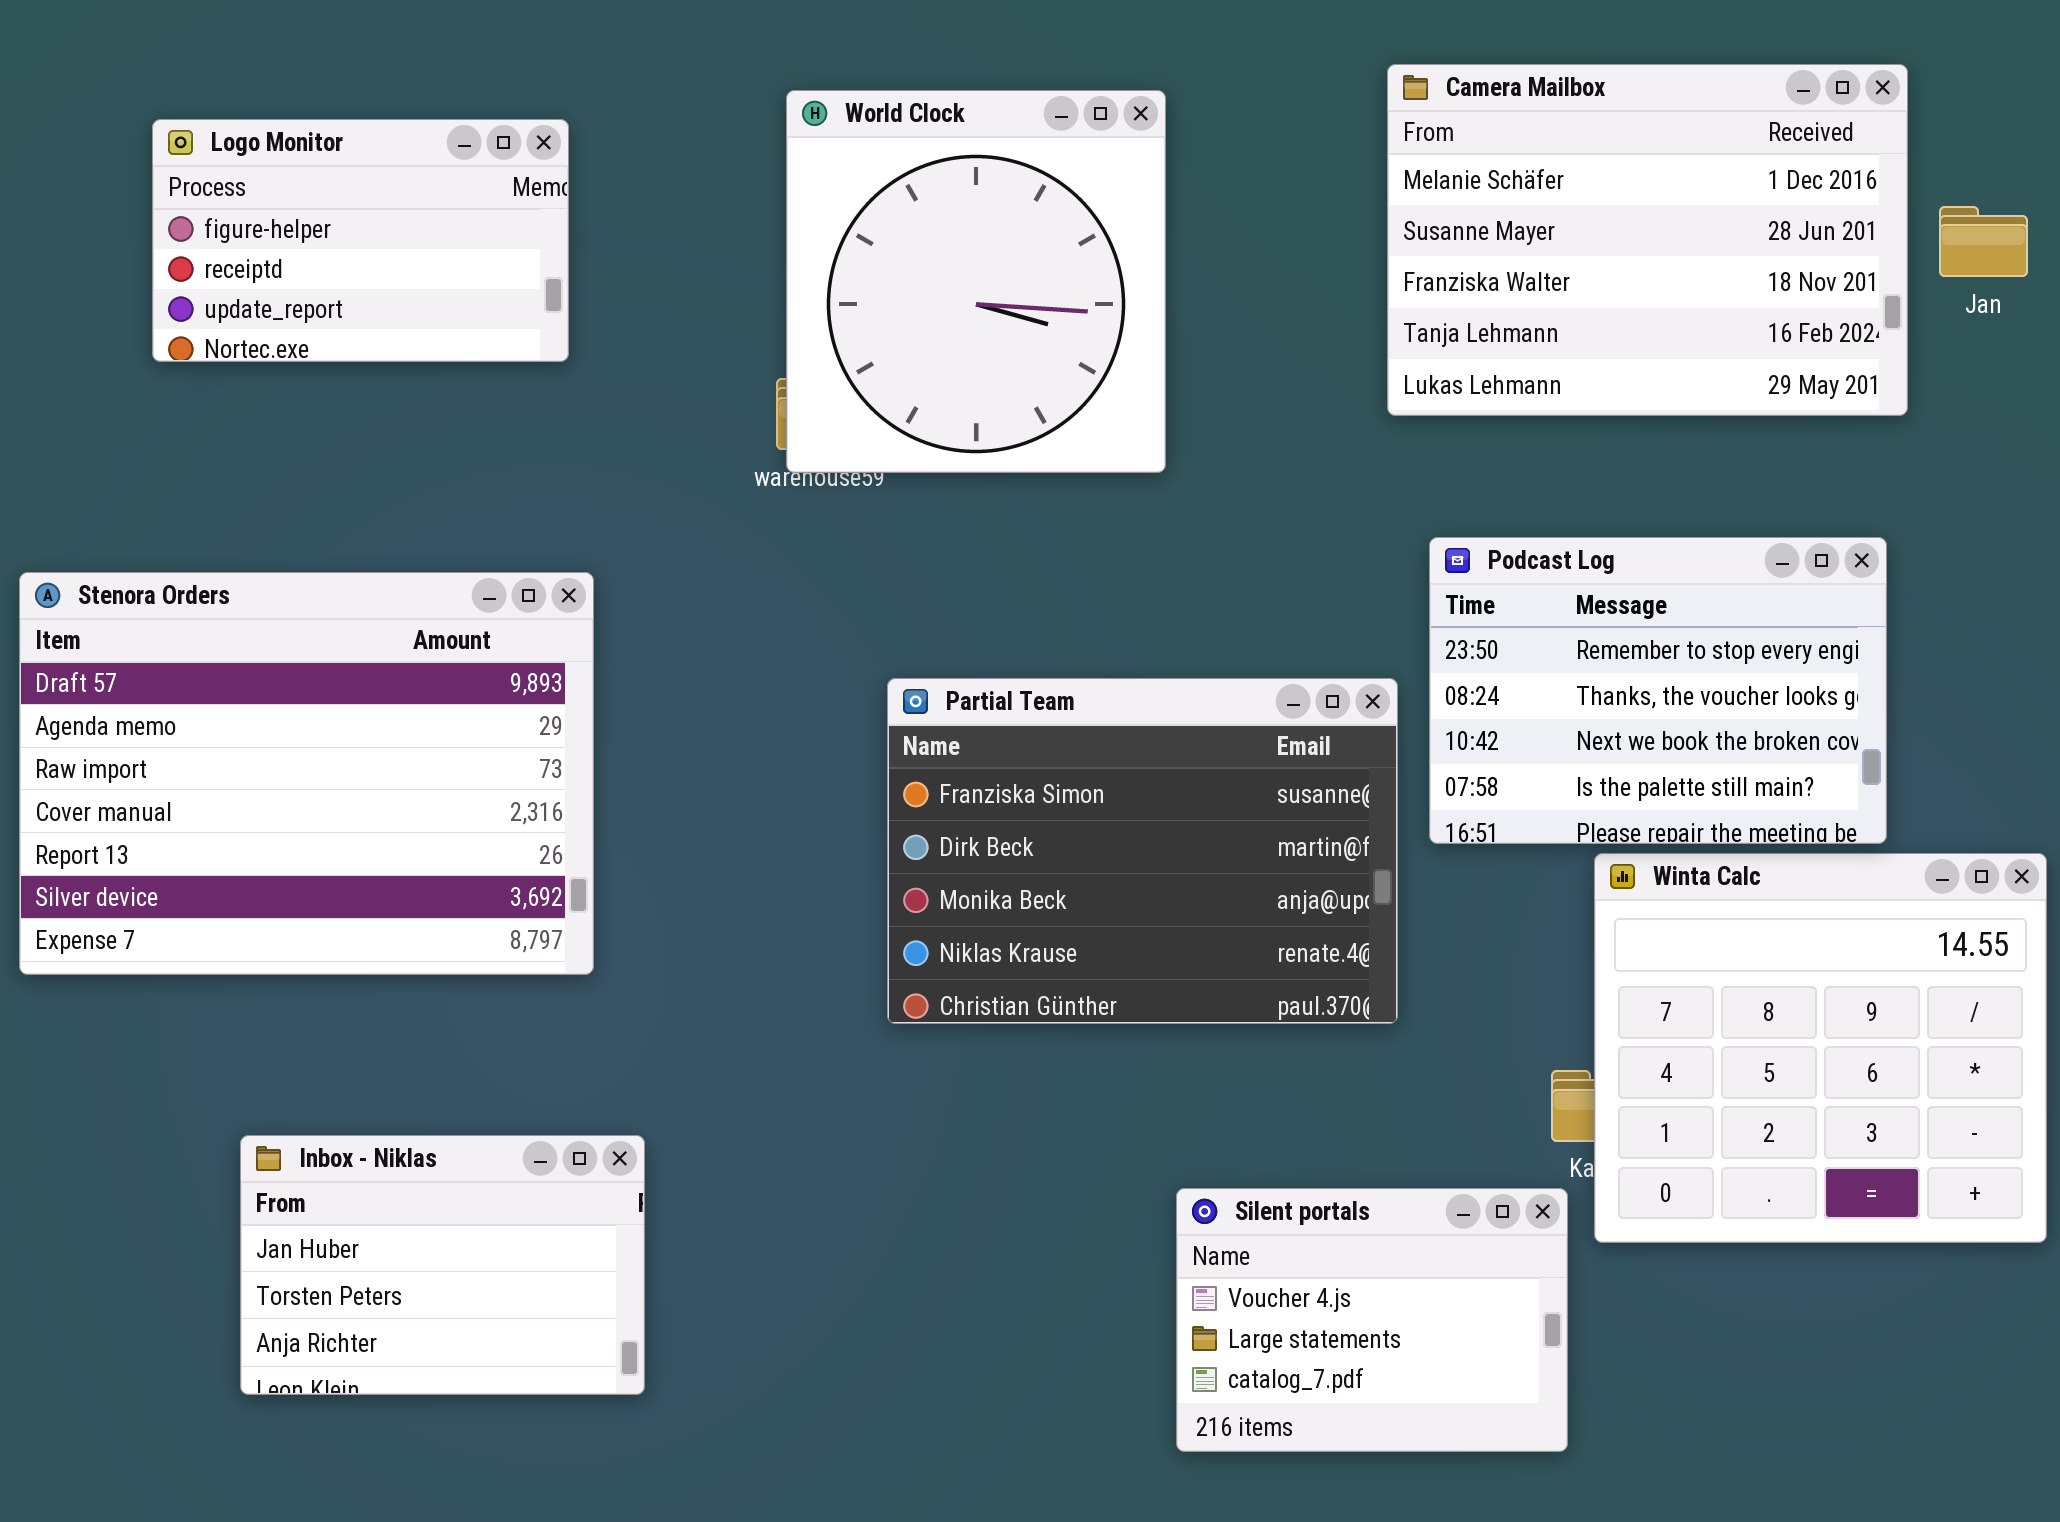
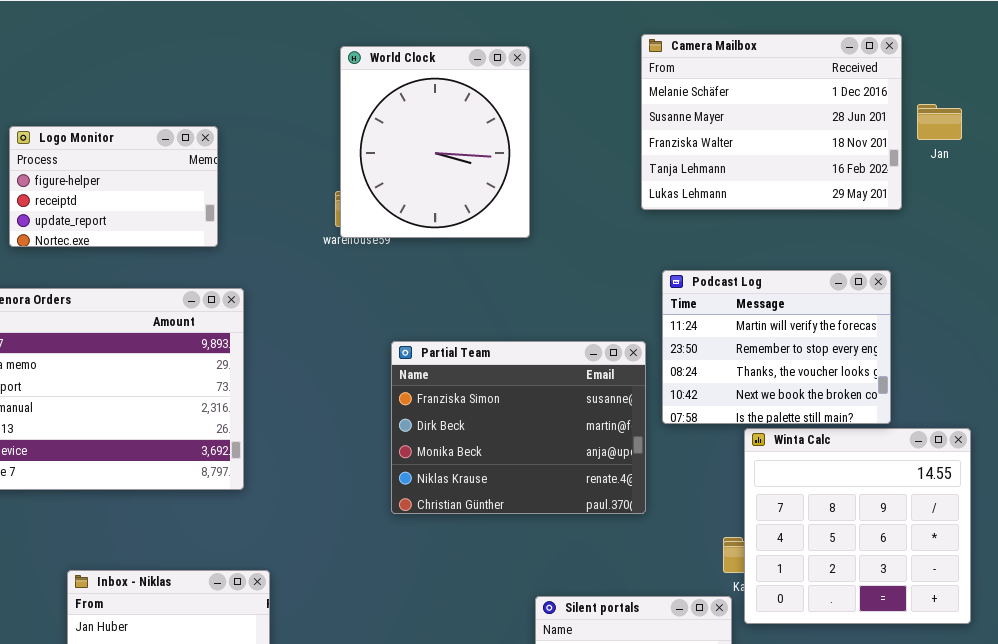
Logo Monitor: [152,119,569,362] -> [9,126,218,247], moved
Podcast Log: [1429,537,1887,844] -> [662,270,891,424], scrolled up 1 row

